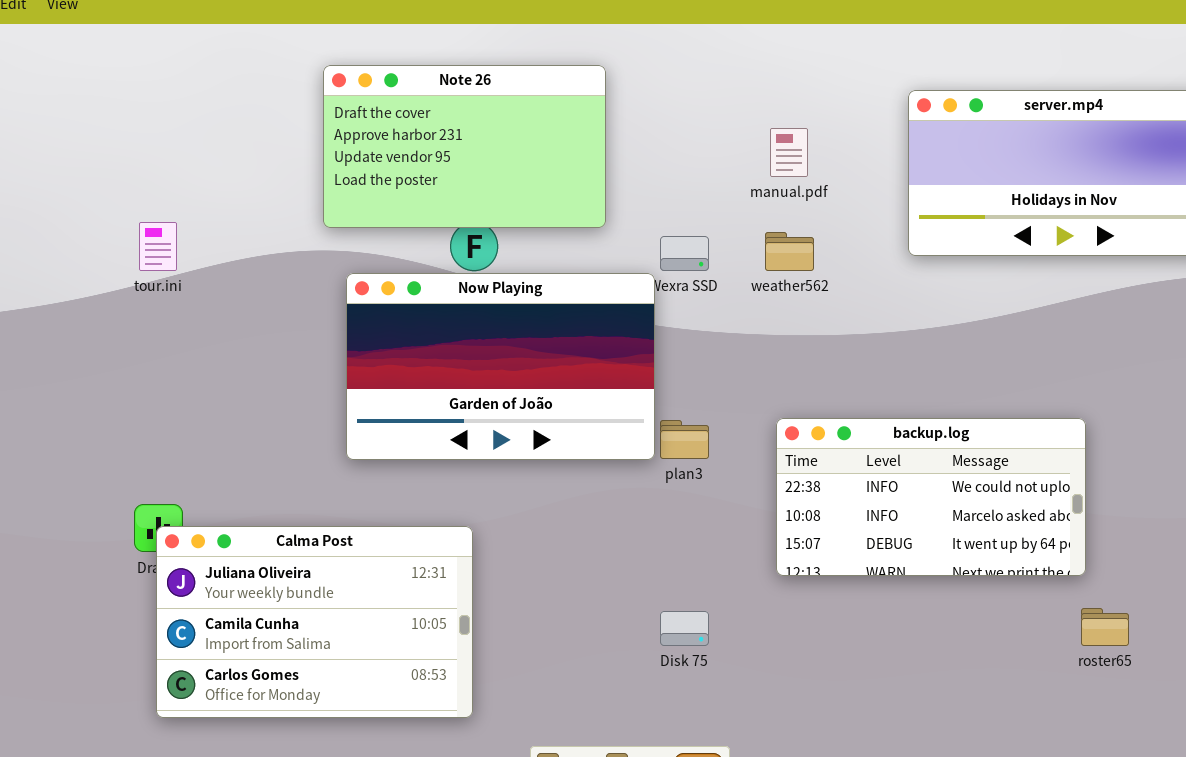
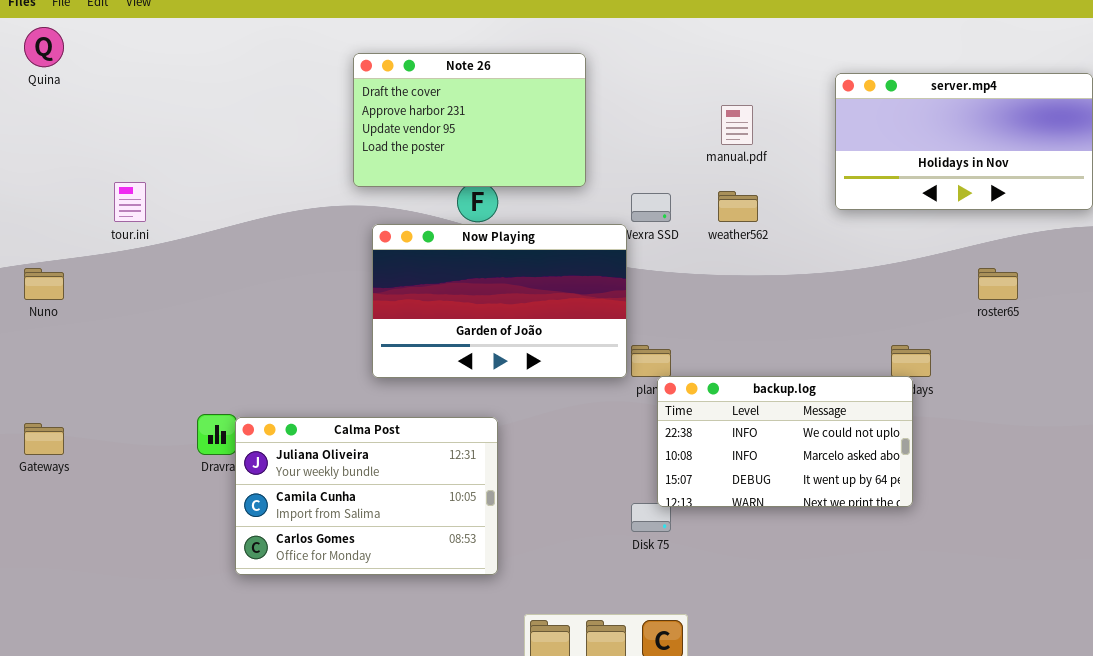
tour.ini: [139,222,177,271] -> [114,182,146,222], moved
backup.log: [776,418,1086,576] -> [657,376,913,507], moved
Calma Post: [156,526,473,718] -> [235,417,498,575], moved
roster65: [1081,608,1129,646] -> [978,268,1018,300], moved

